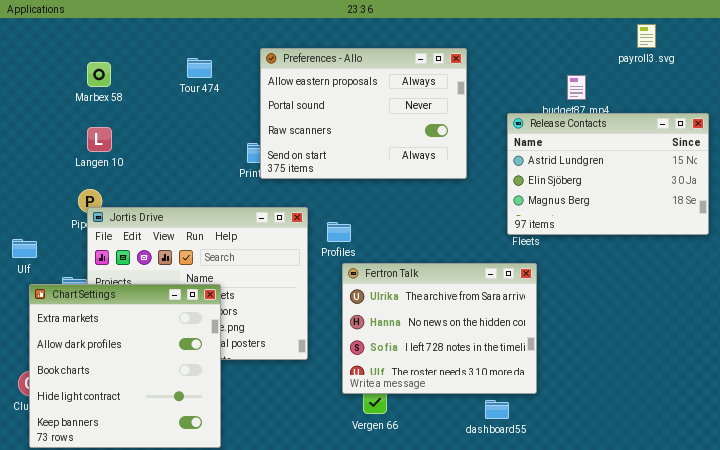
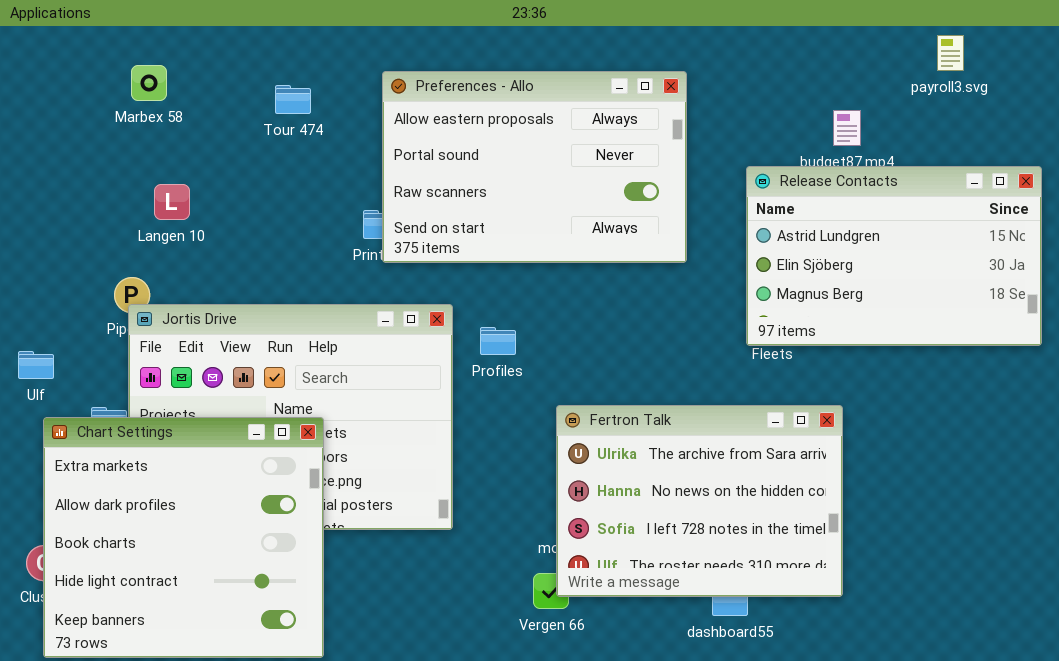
Marbex 58: [87,62,111,87] -> [131,65,167,101], moved
Langen 10: [87,127,112,152] -> [154,184,190,220], moved
Fertron Talk: [342,263,537,394] -> [556,405,843,597], moved

